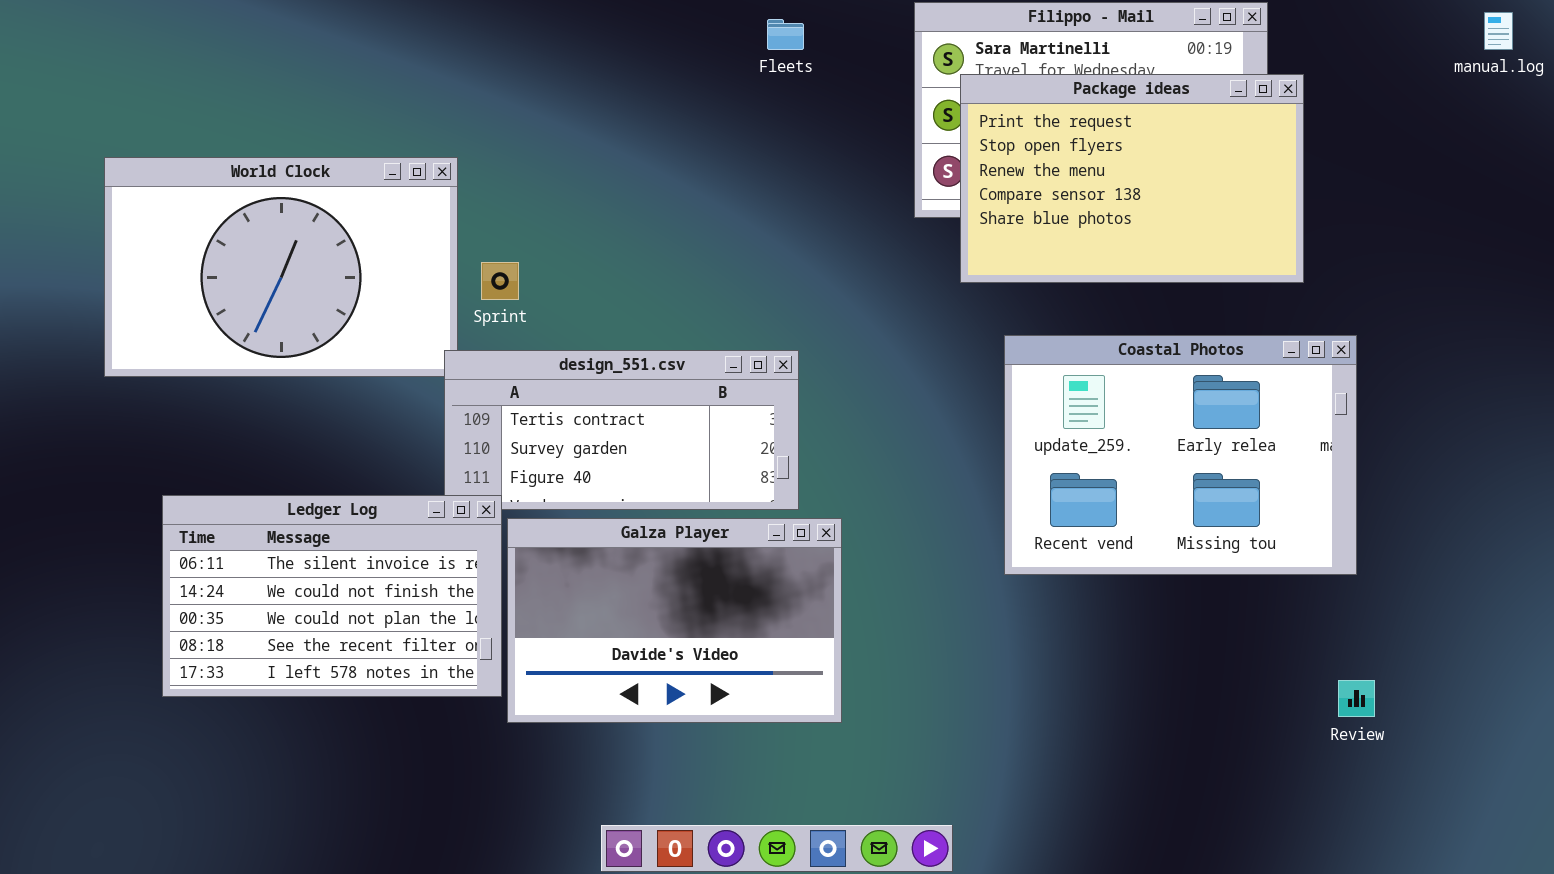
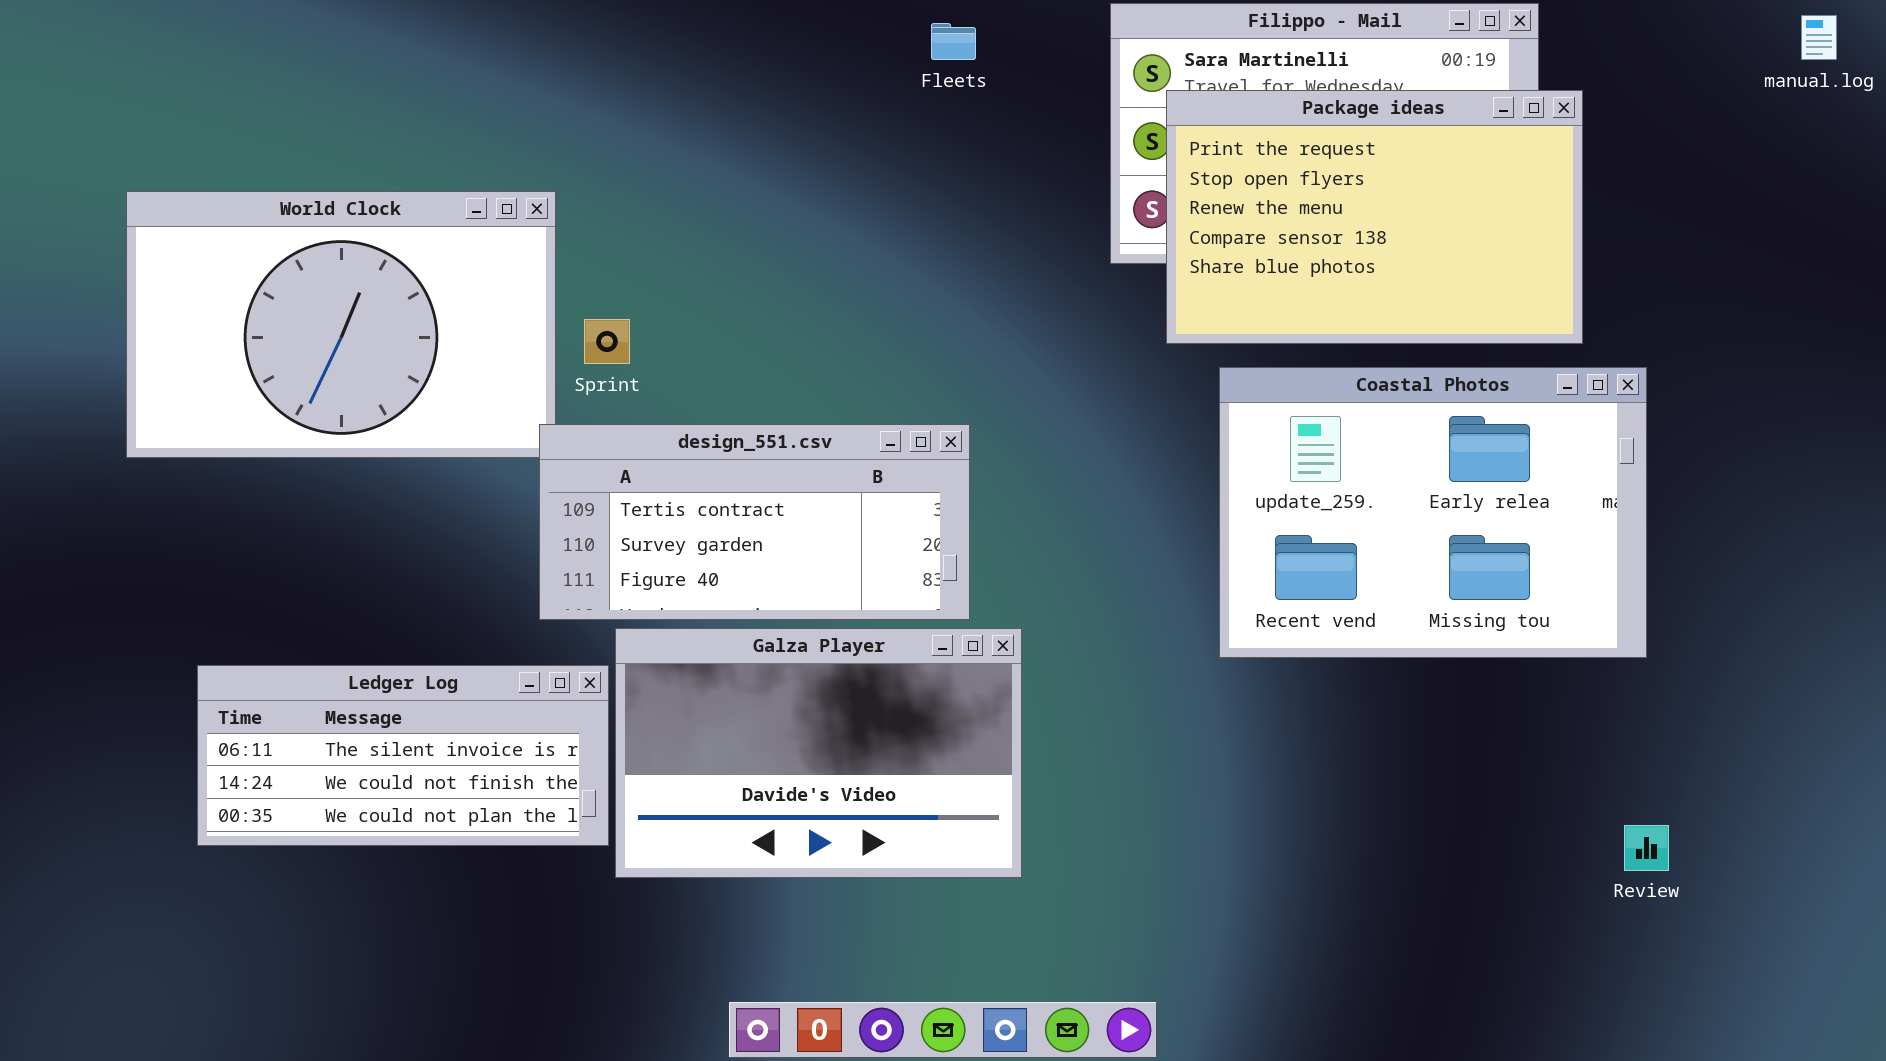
Coastal Photos: [1004,335,1357,575] -> [1219,367,1647,658], moved
Ledger Log: [162,495,502,697] -> [197,665,609,846], resized

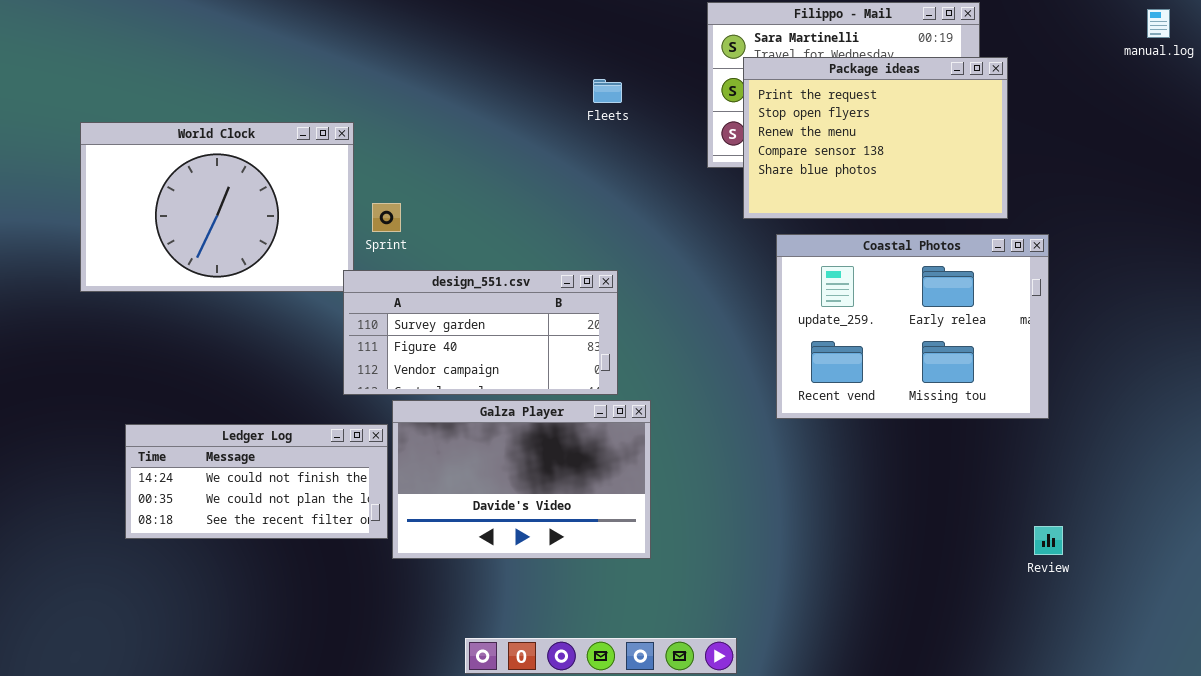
Fleets: [931,23,976,60] -> [593,79,622,103], moved
design_551.csv: [539,424,970,620] -> [343,270,618,395], scrolled down 1 row
Ledger Log: [197,665,609,846] -> [125,424,388,539], scrolled down 1 row

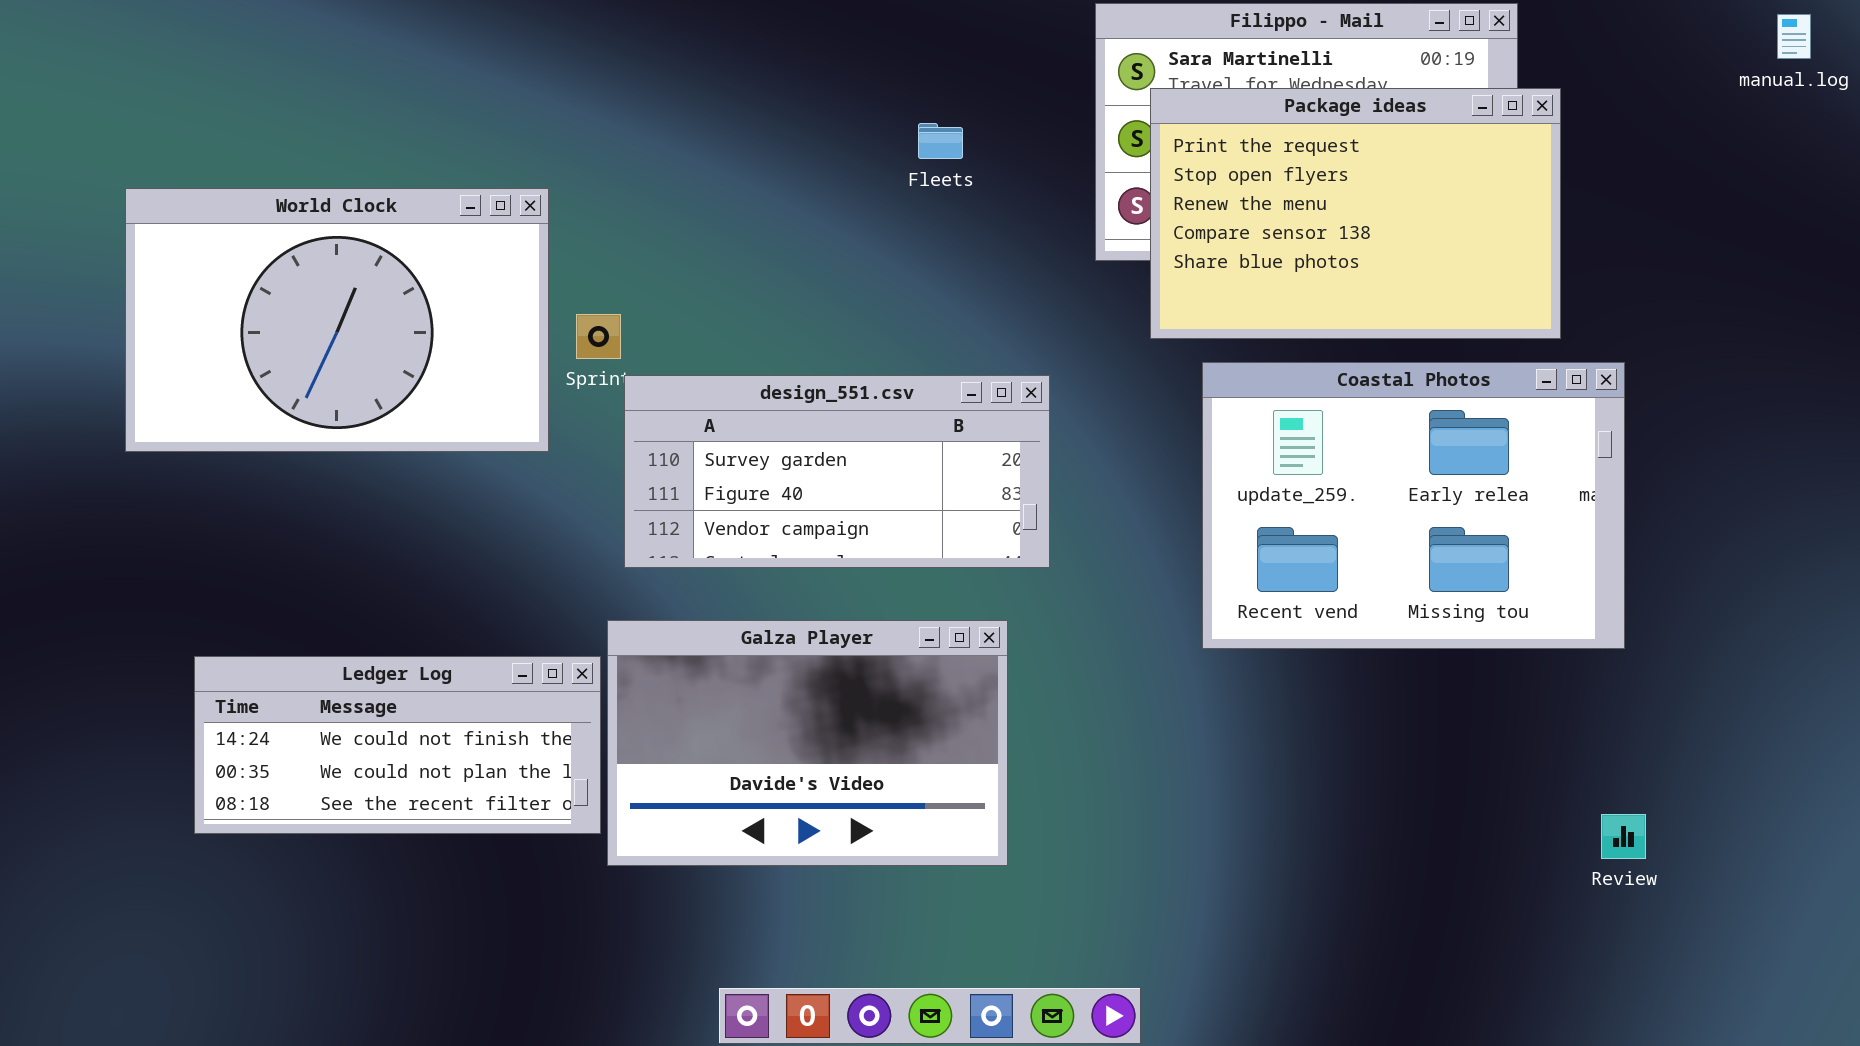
design_551.csv: [343,270,618,395] -> [624,375,1050,568], moved

